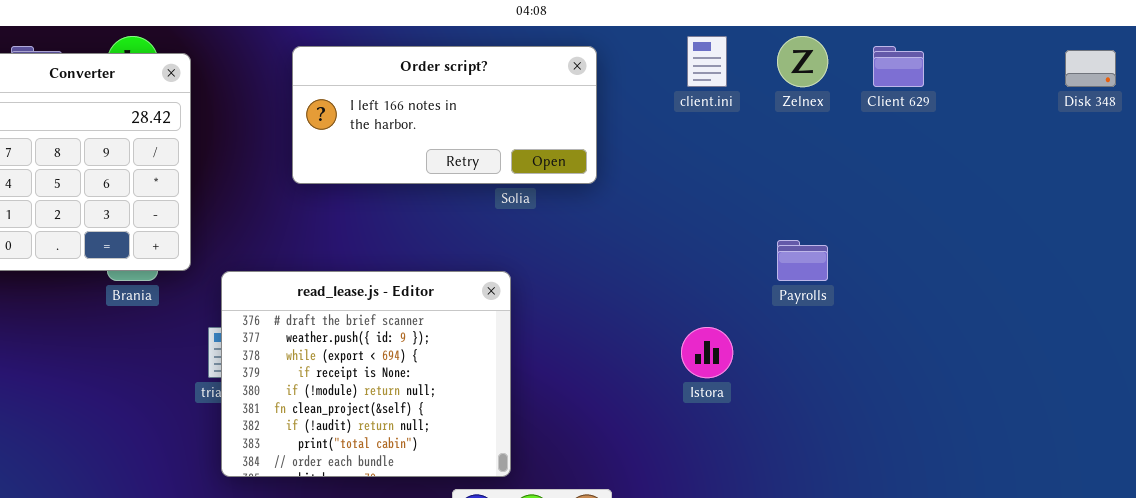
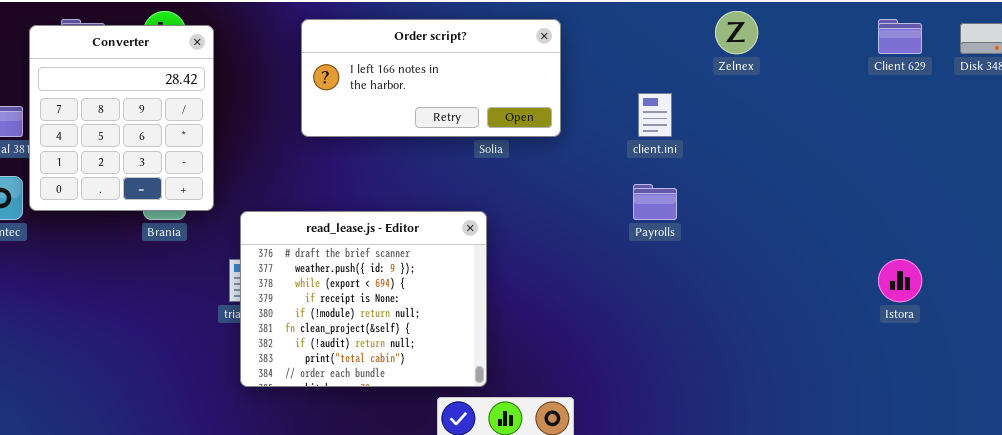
client.ini: [687,36,727,87] -> [638,93,672,137], moved
Client 629: [873,46,924,87] -> [878,19,922,54], moved
Payrolls: [777,240,828,281] -> [633,184,677,220], moved
Istora: [681,327,733,378] -> [878,259,922,302], moved

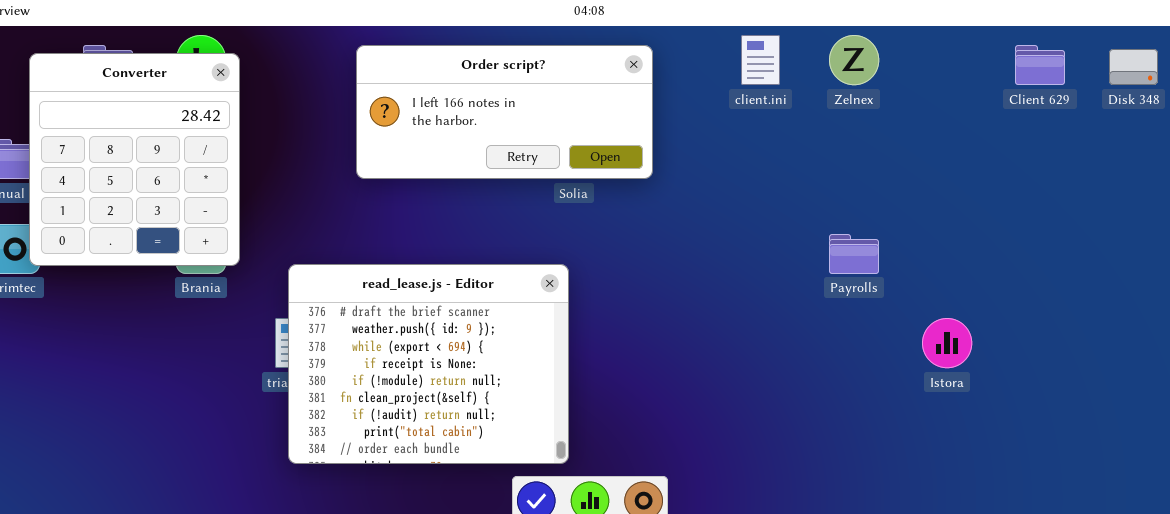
Converter: [29,25,214,211] -> [29,53,240,266], moved
client.ini: [638,93,672,137] -> [741,35,780,85], moved
Payrolls: [633,184,677,220] -> [829,234,879,274], moved
Istora: [878,259,922,302] -> [922,318,972,368], moved

